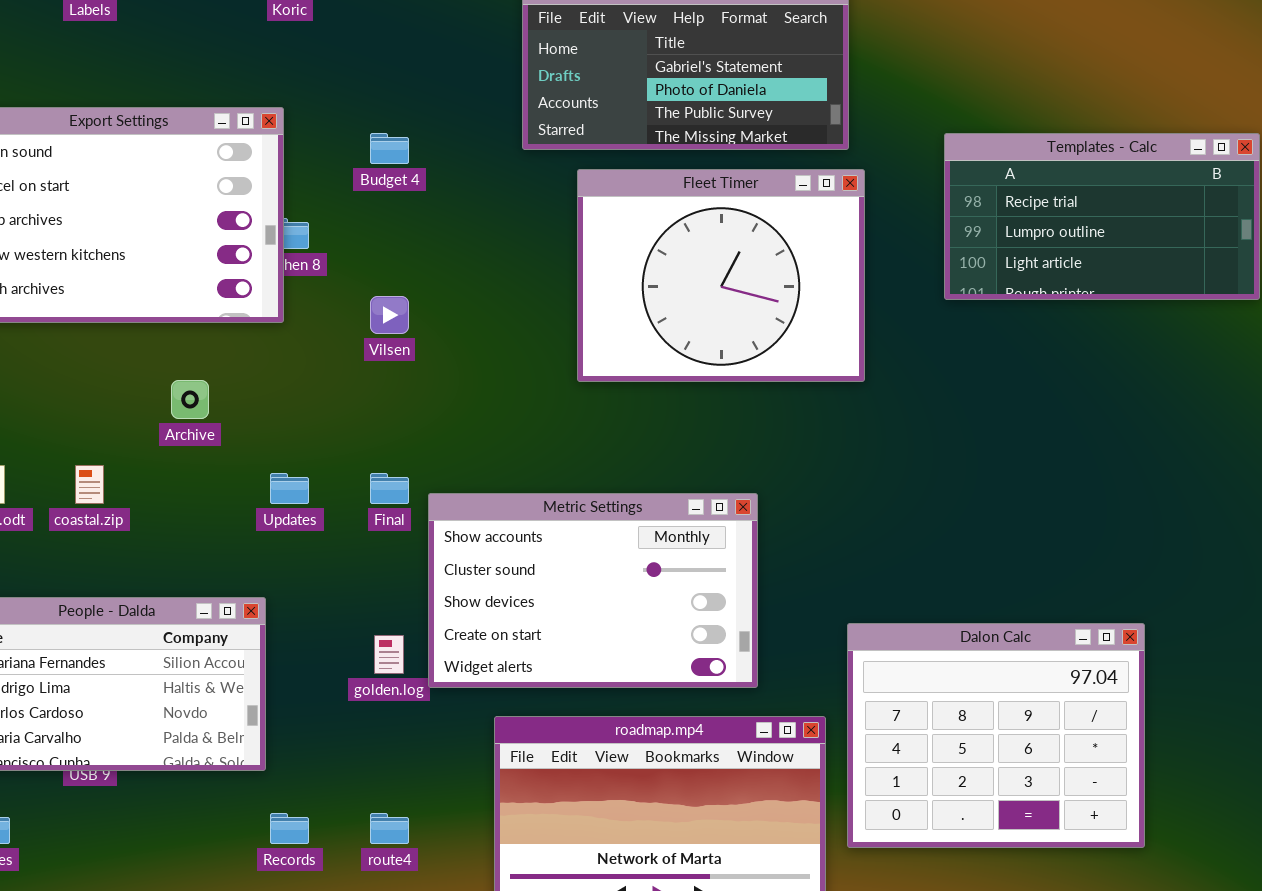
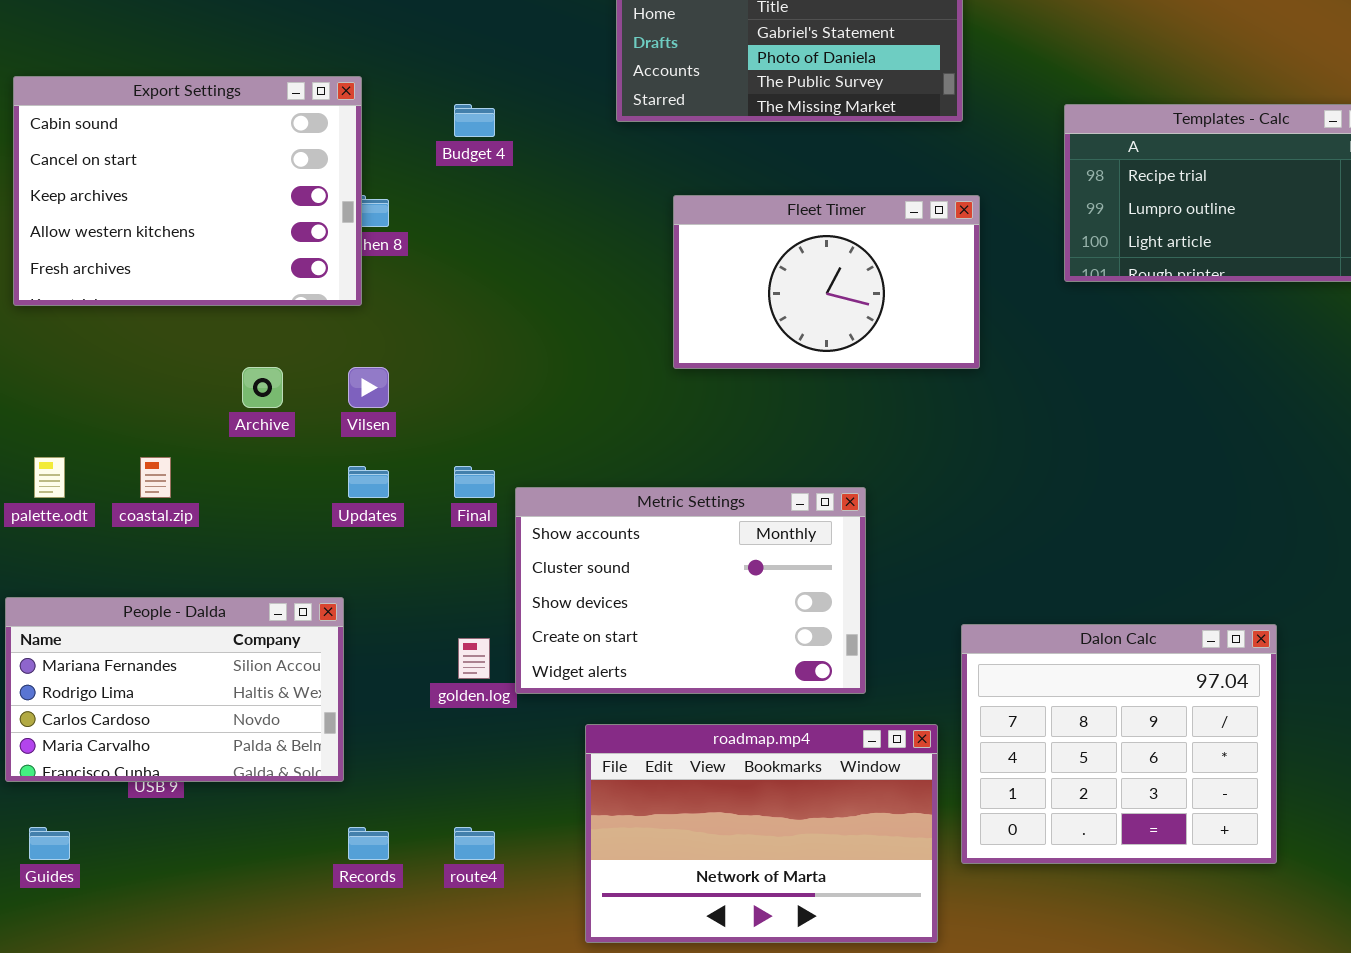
Fleet Timer: [577,169,865,382] -> [673,195,980,369], resized
Vilsen: [370,296,409,334] -> [348,367,389,408], moved

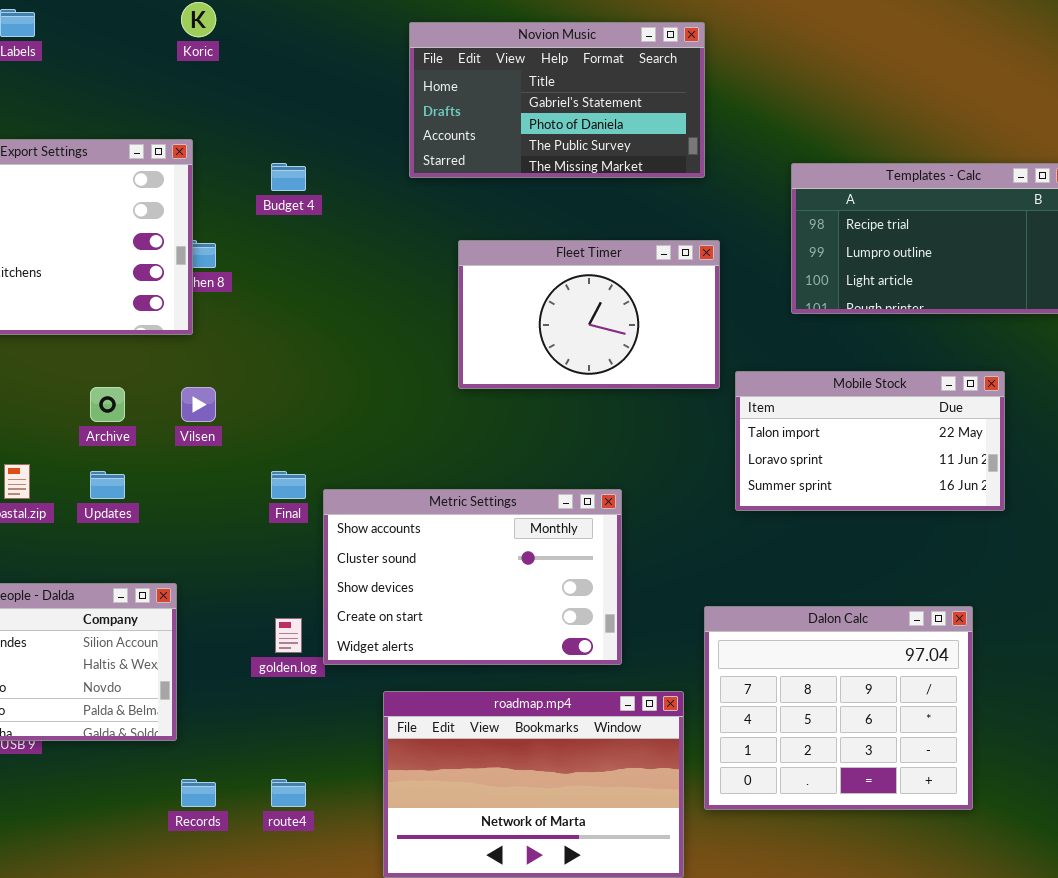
Mobile Stock: none -> [735,371,1005,511], opened
Updates: [348,466,389,498] -> [90,471,125,499], moved

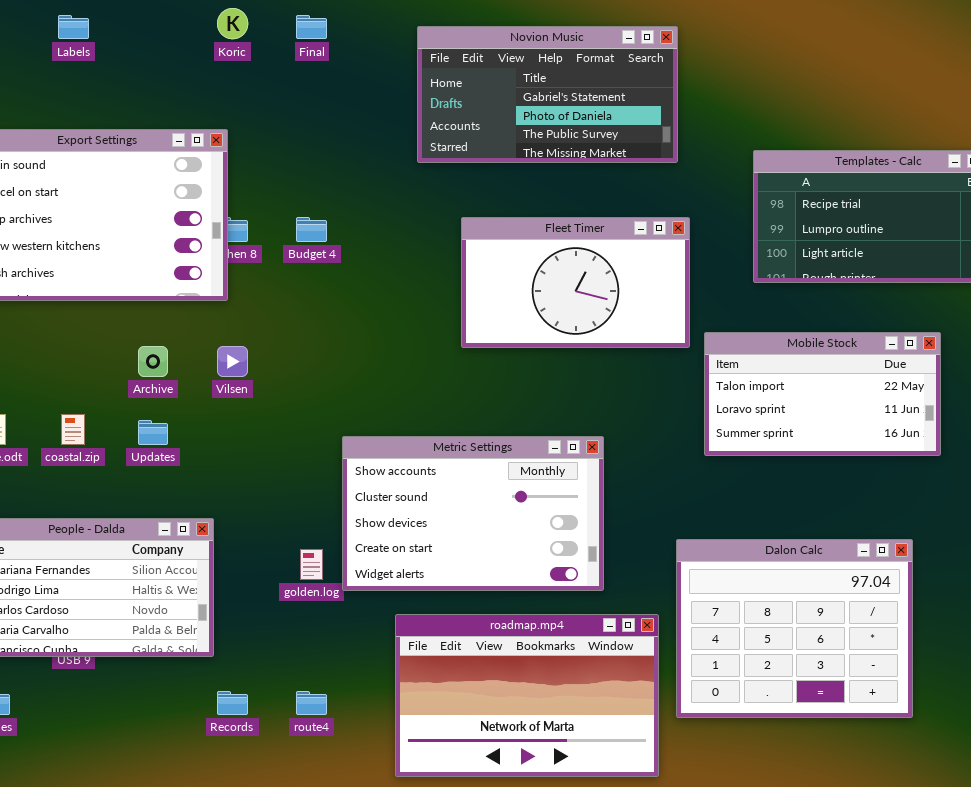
Budget 4: [271,163,306,191] -> [296,217,327,242], moved
Final: [271,471,306,499] -> [296,15,327,39], moved

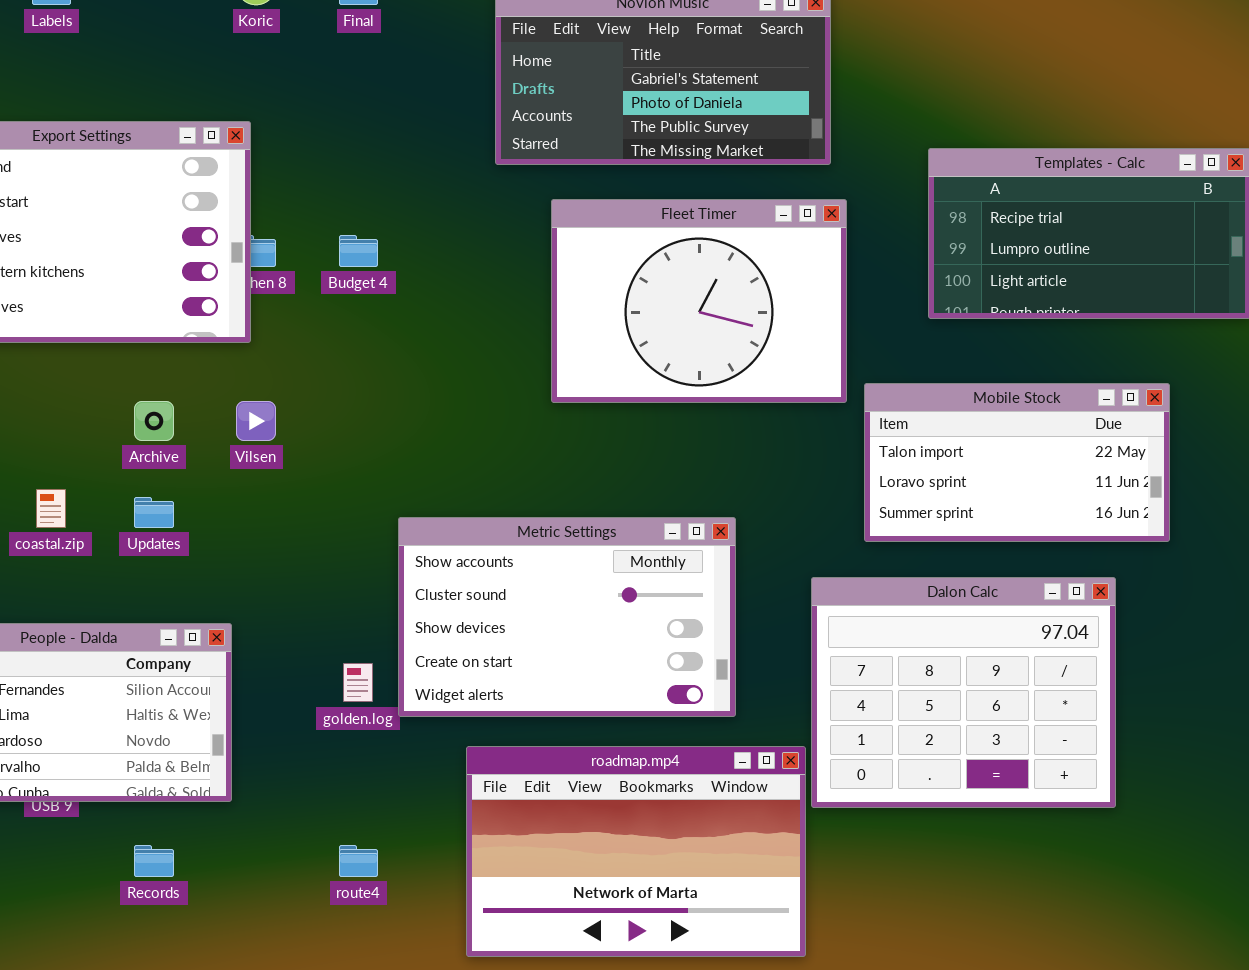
Fleet Timer: [461,217,690,348] -> [551,199,847,403], resized
Dalon Calc: [676,539,913,718] -> [811,577,1116,808], moved
Records: [217,691,248,715] -> [134,845,174,877], moved

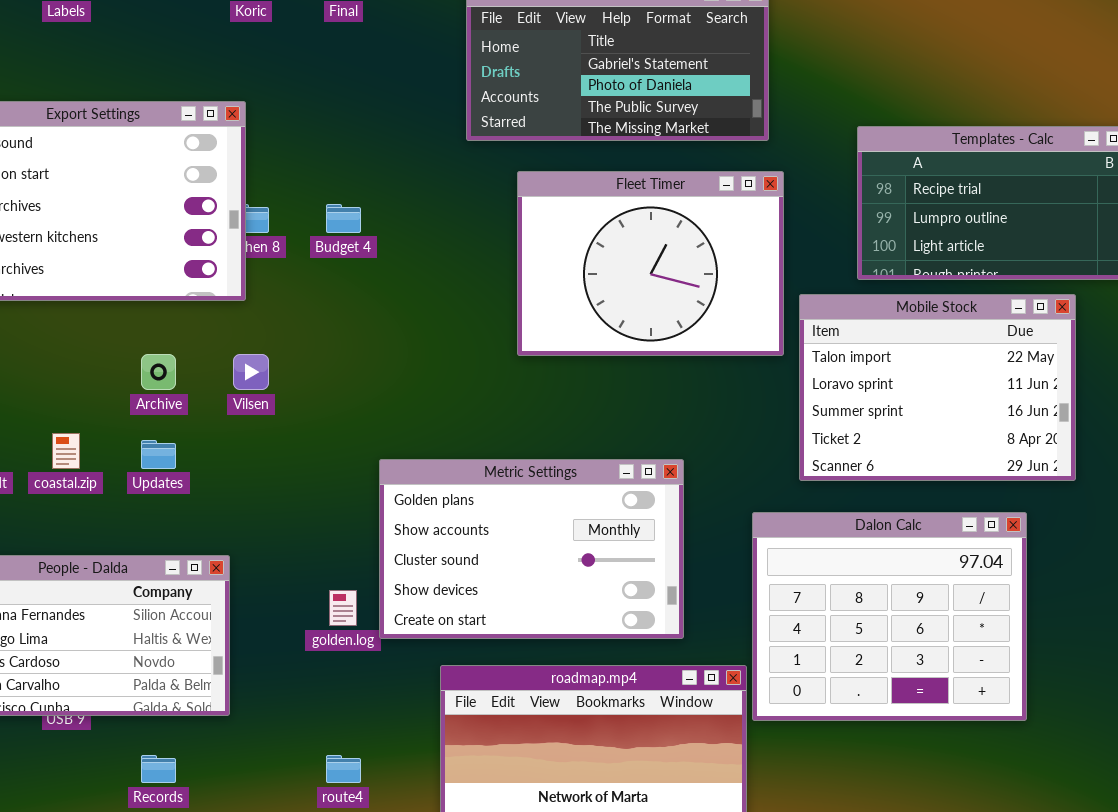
Mobile Stock: [864,383,1170,542] -> [799,294,1076,481], resized
Metric Settings: [398,517,736,717] -> [379,459,684,639], scrolled up 1 row

